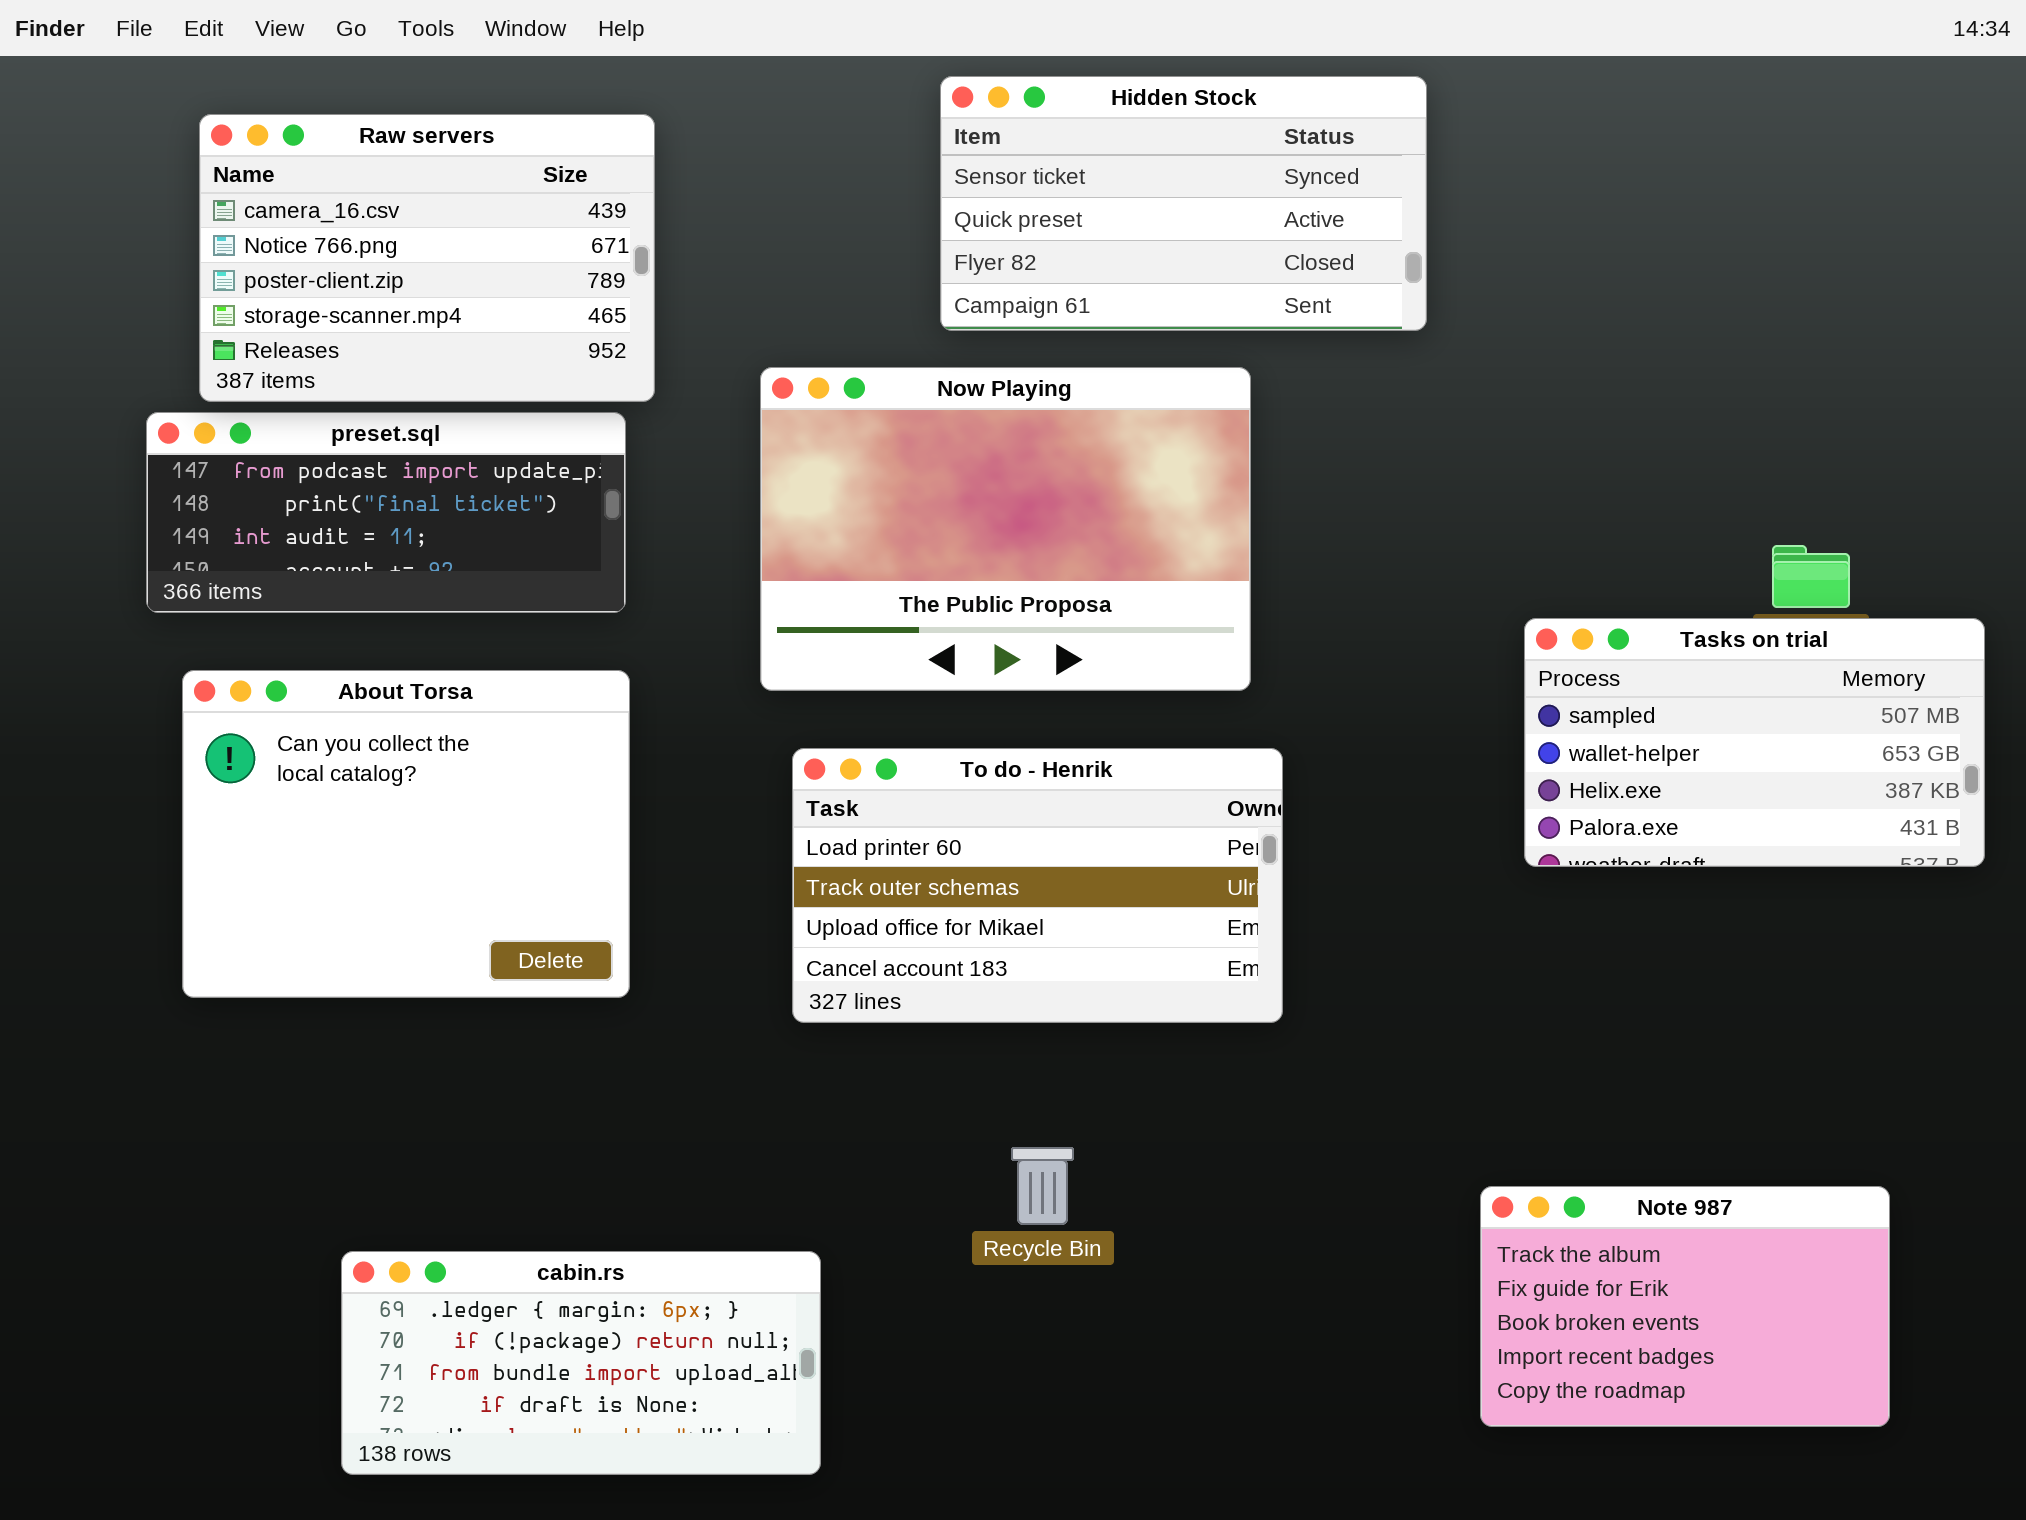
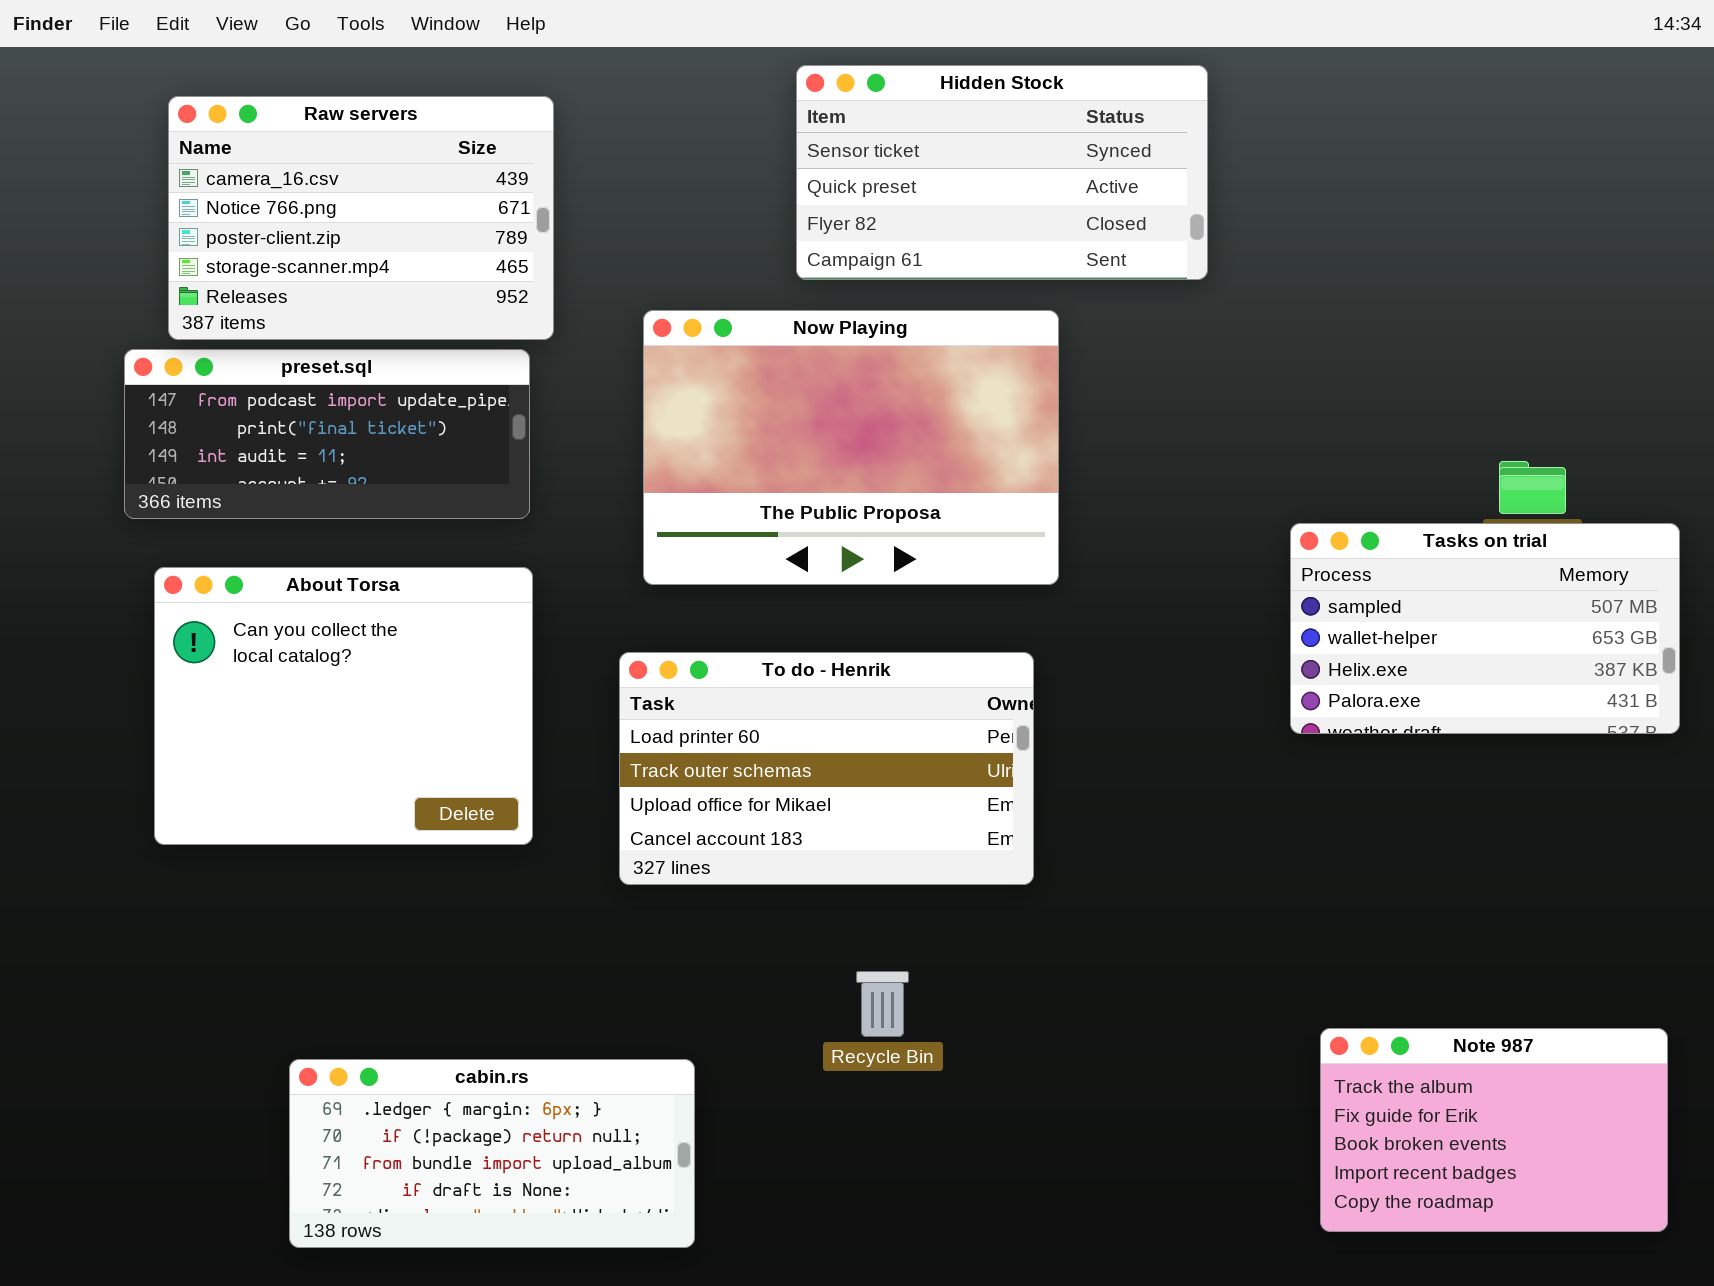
To do - Henrik: [792,748,1283,1023] -> [619,652,1034,885], moved
Note 987: [1480,1186,1890,1427] -> [1320,1028,1668,1232], moved

